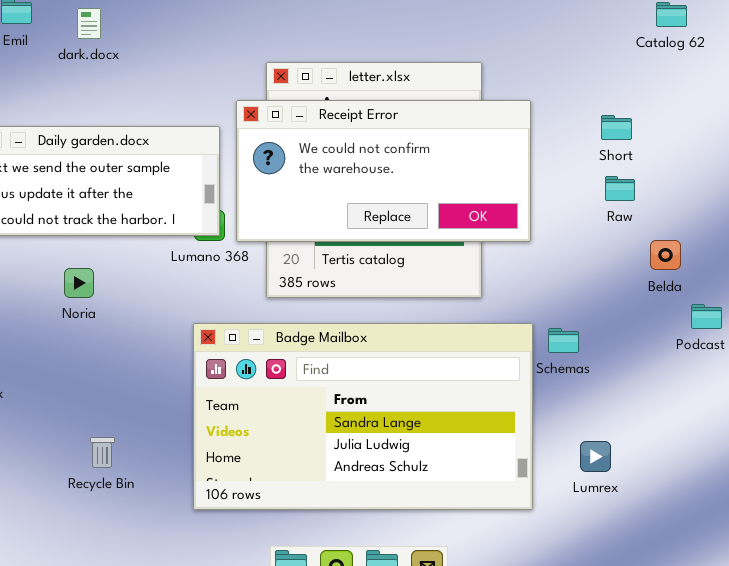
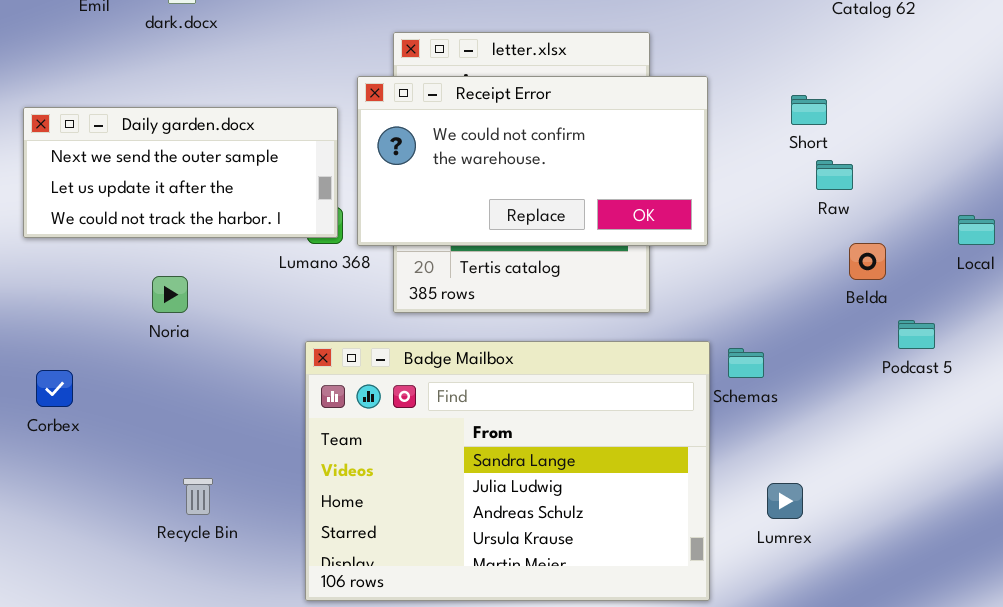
Raw: [605,176,635,201] -> [816,160,853,190], moved
Badge Mailbox: [193,323,533,510] -> [305,341,710,601], resized

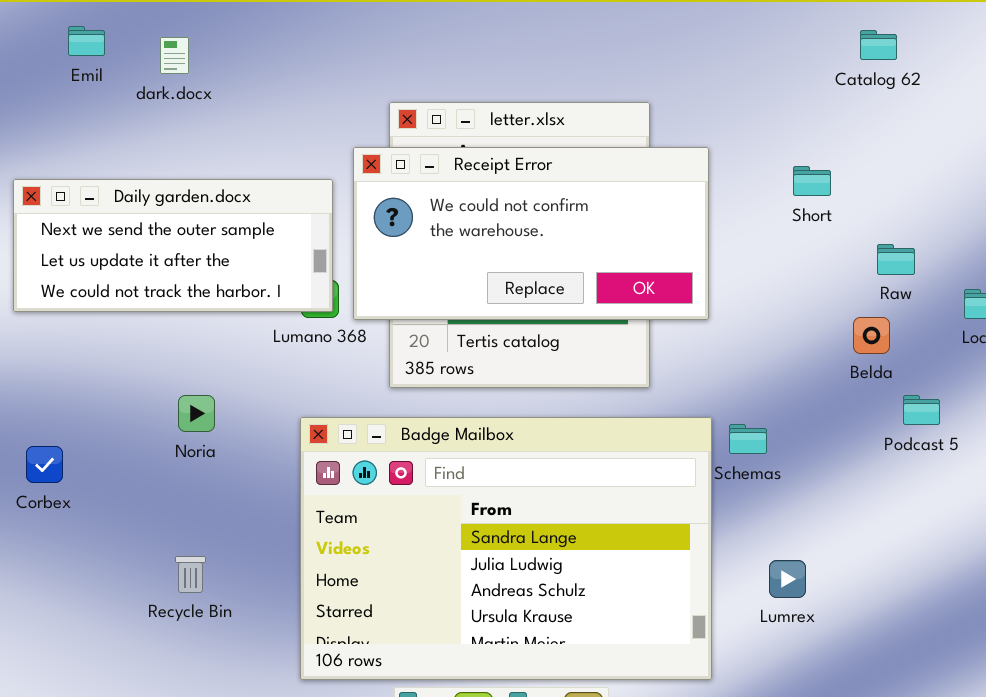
Raw: [816,160,853,190] -> [877,244,915,275], moved
Noria: [152,276,188,313] -> [178,395,215,432], moved

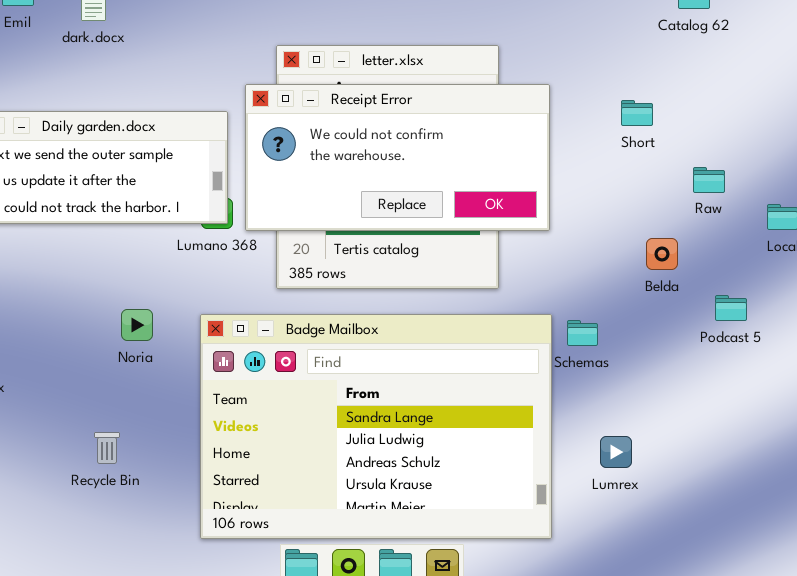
Belda: [853,317,890,354] -> [646,238,678,270], moved
Noria: [178,395,215,432] -> [121,309,153,341], moved

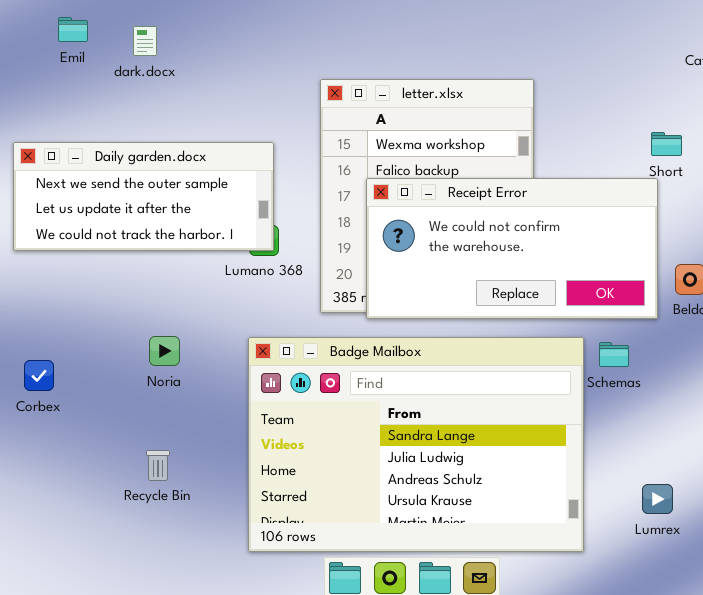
Receipt Error: [245,84,550,231] -> [366,178,658,319], moved
Noria: [121,309,153,341] -> [149,336,180,366], moved
Lumrex: [600,436,632,468] -> [642,484,673,514], moved

